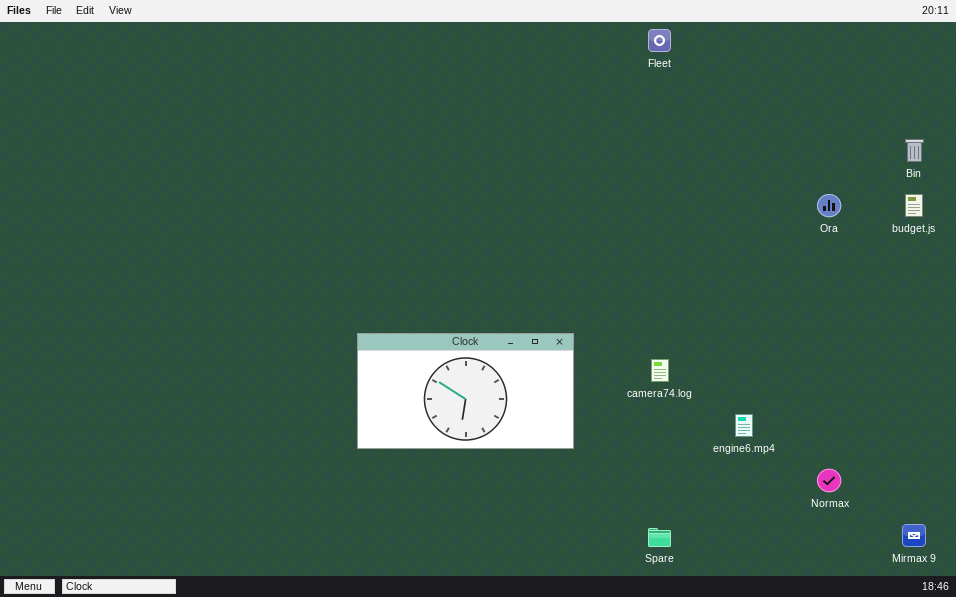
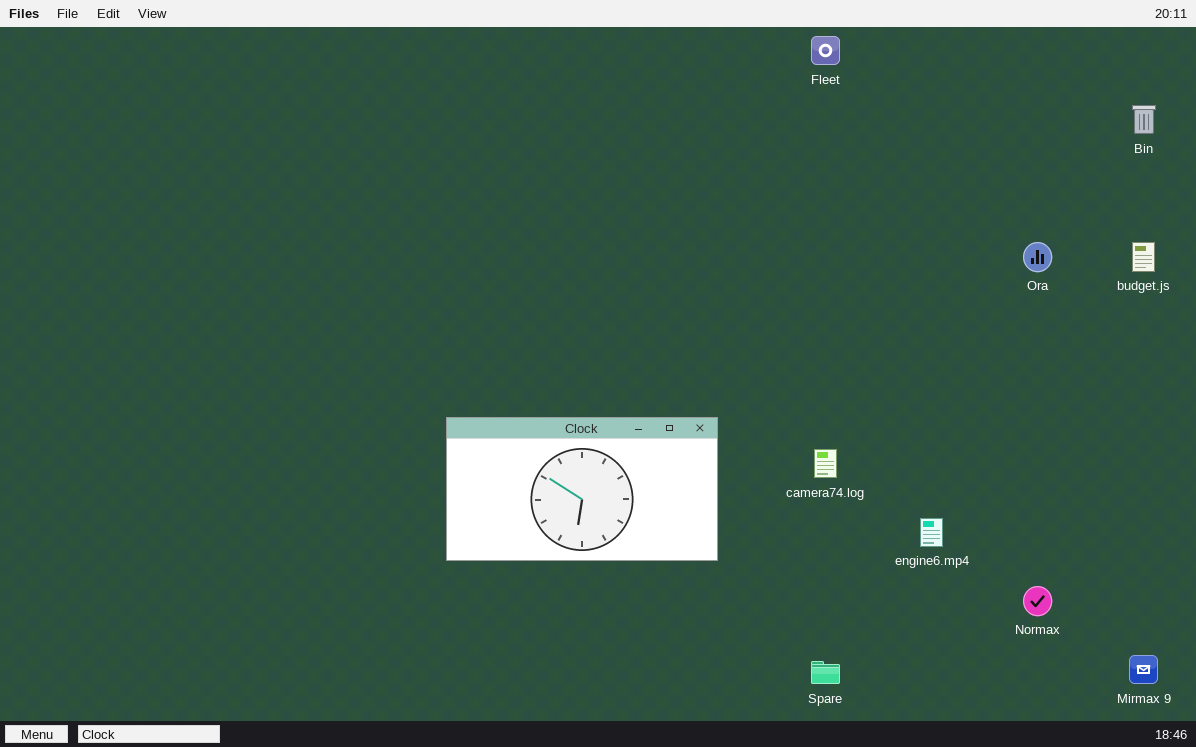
Bin: [905,139,924,162] -> [1132,105,1156,134], moved

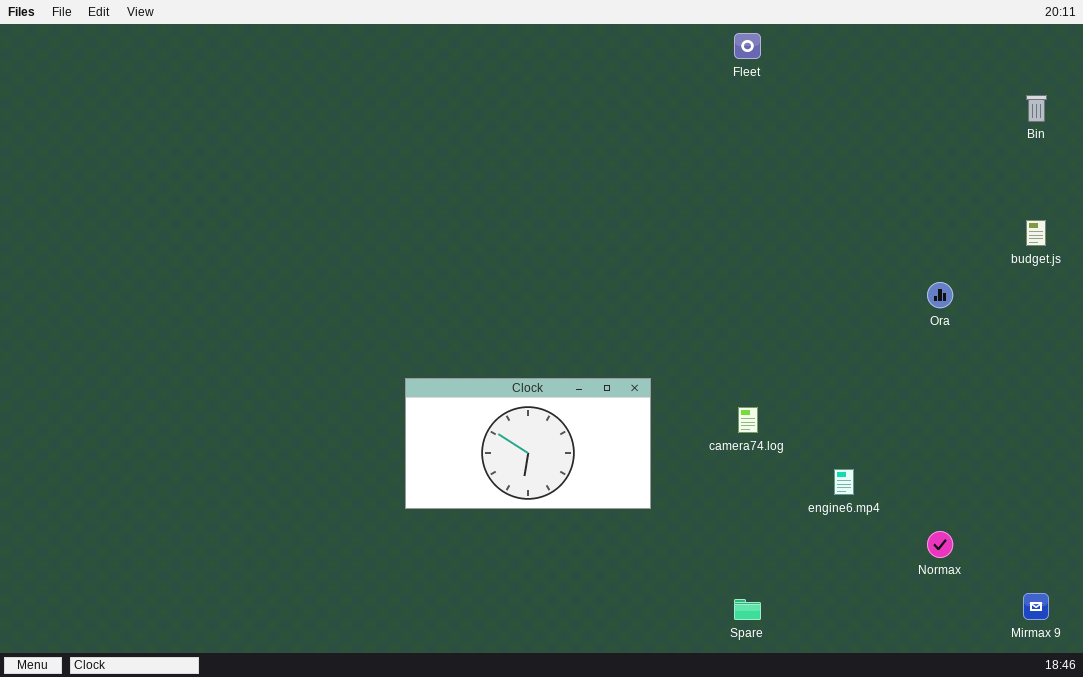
Ora: [1023,242,1052,272] -> [927,282,953,308], moved

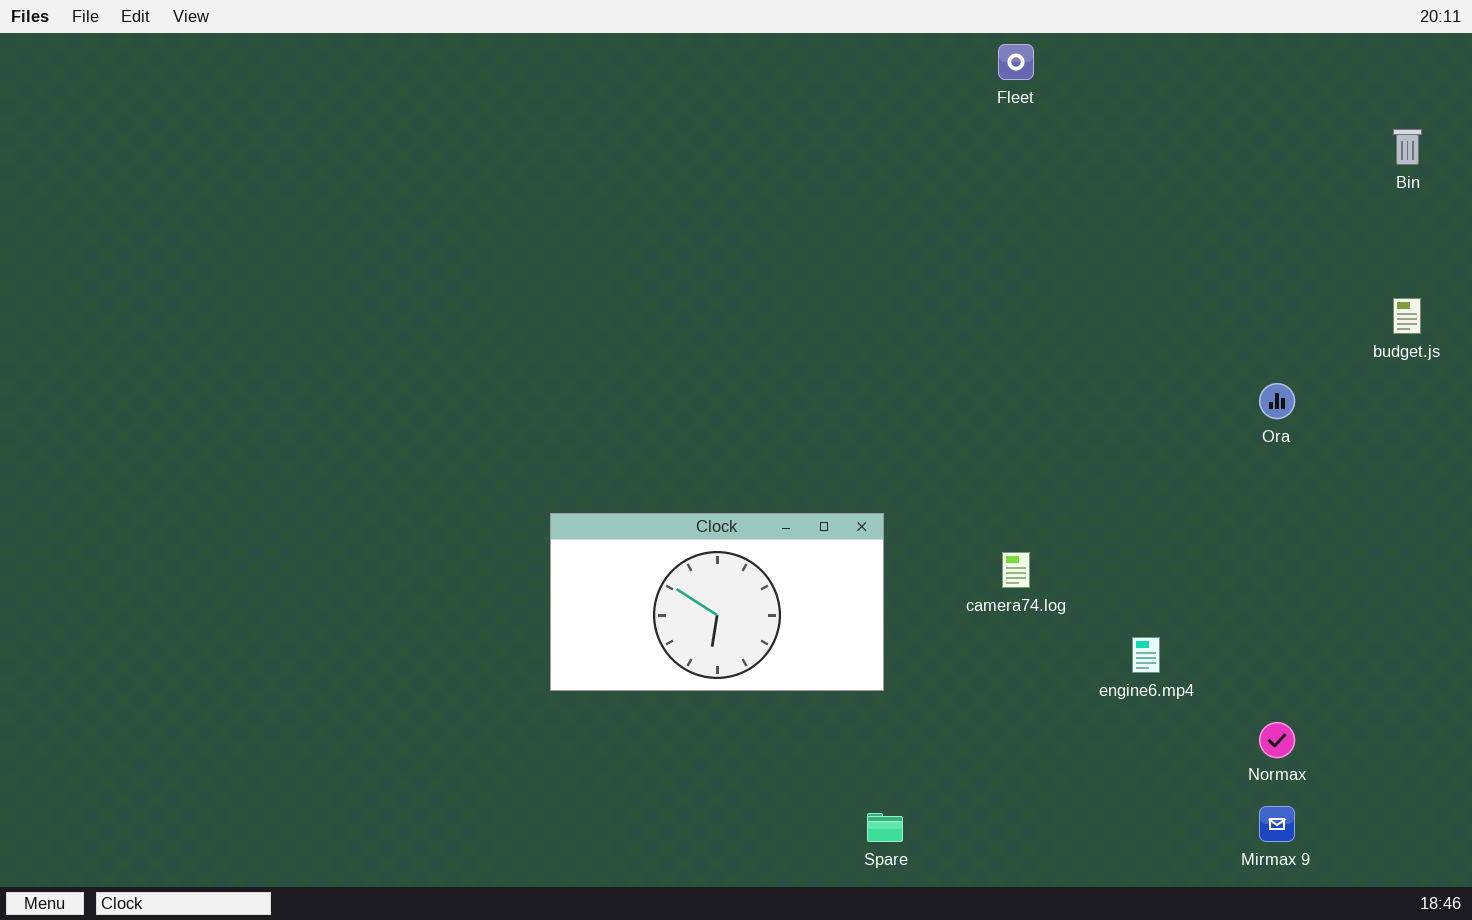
Mirmax 9: [1023,593,1049,620] -> [1259,806,1295,842], moved
Spare: [734,599,761,620] -> [867,813,903,842], moved

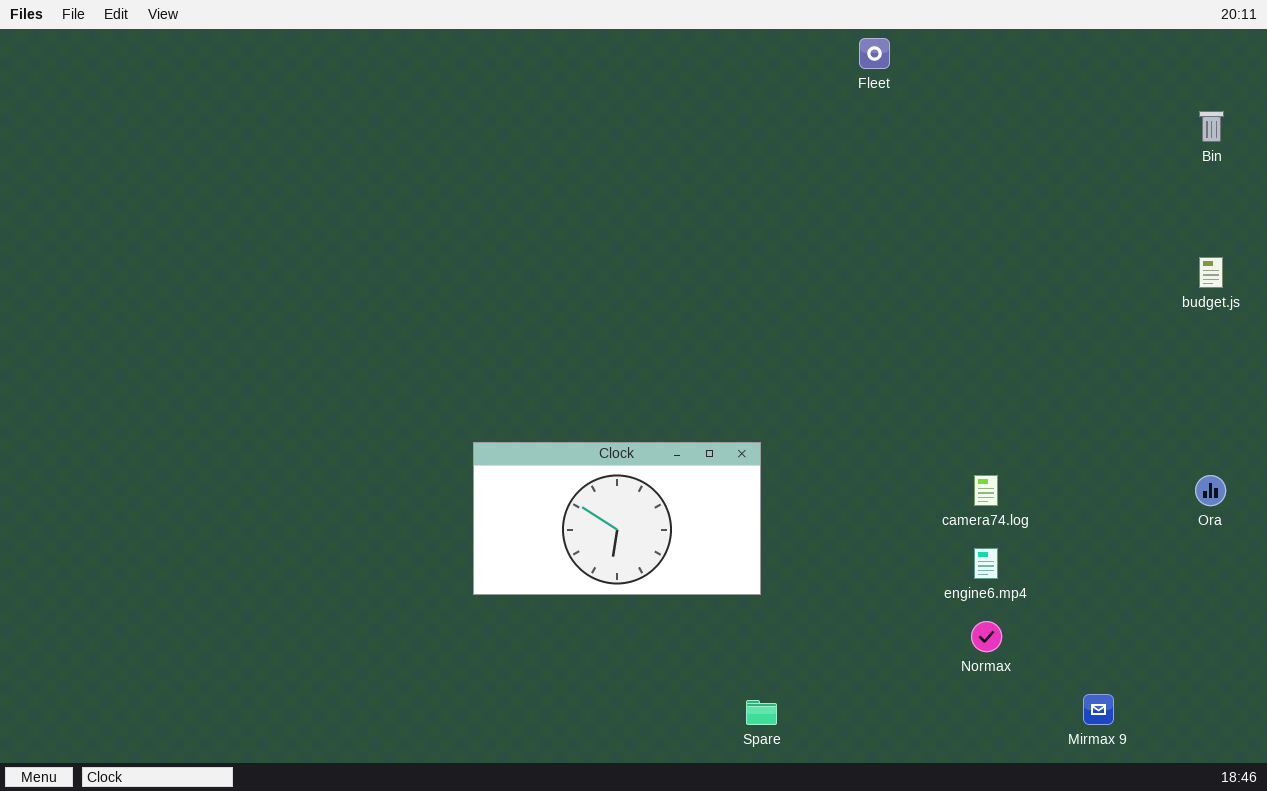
Ora: [1259,383,1295,419] -> [1195,475,1226,506], moved
camera74.log: [1002,552,1030,588] -> [974,475,998,506], moved
Normax: [1259,722,1295,758] -> [971,621,1002,652], moved

